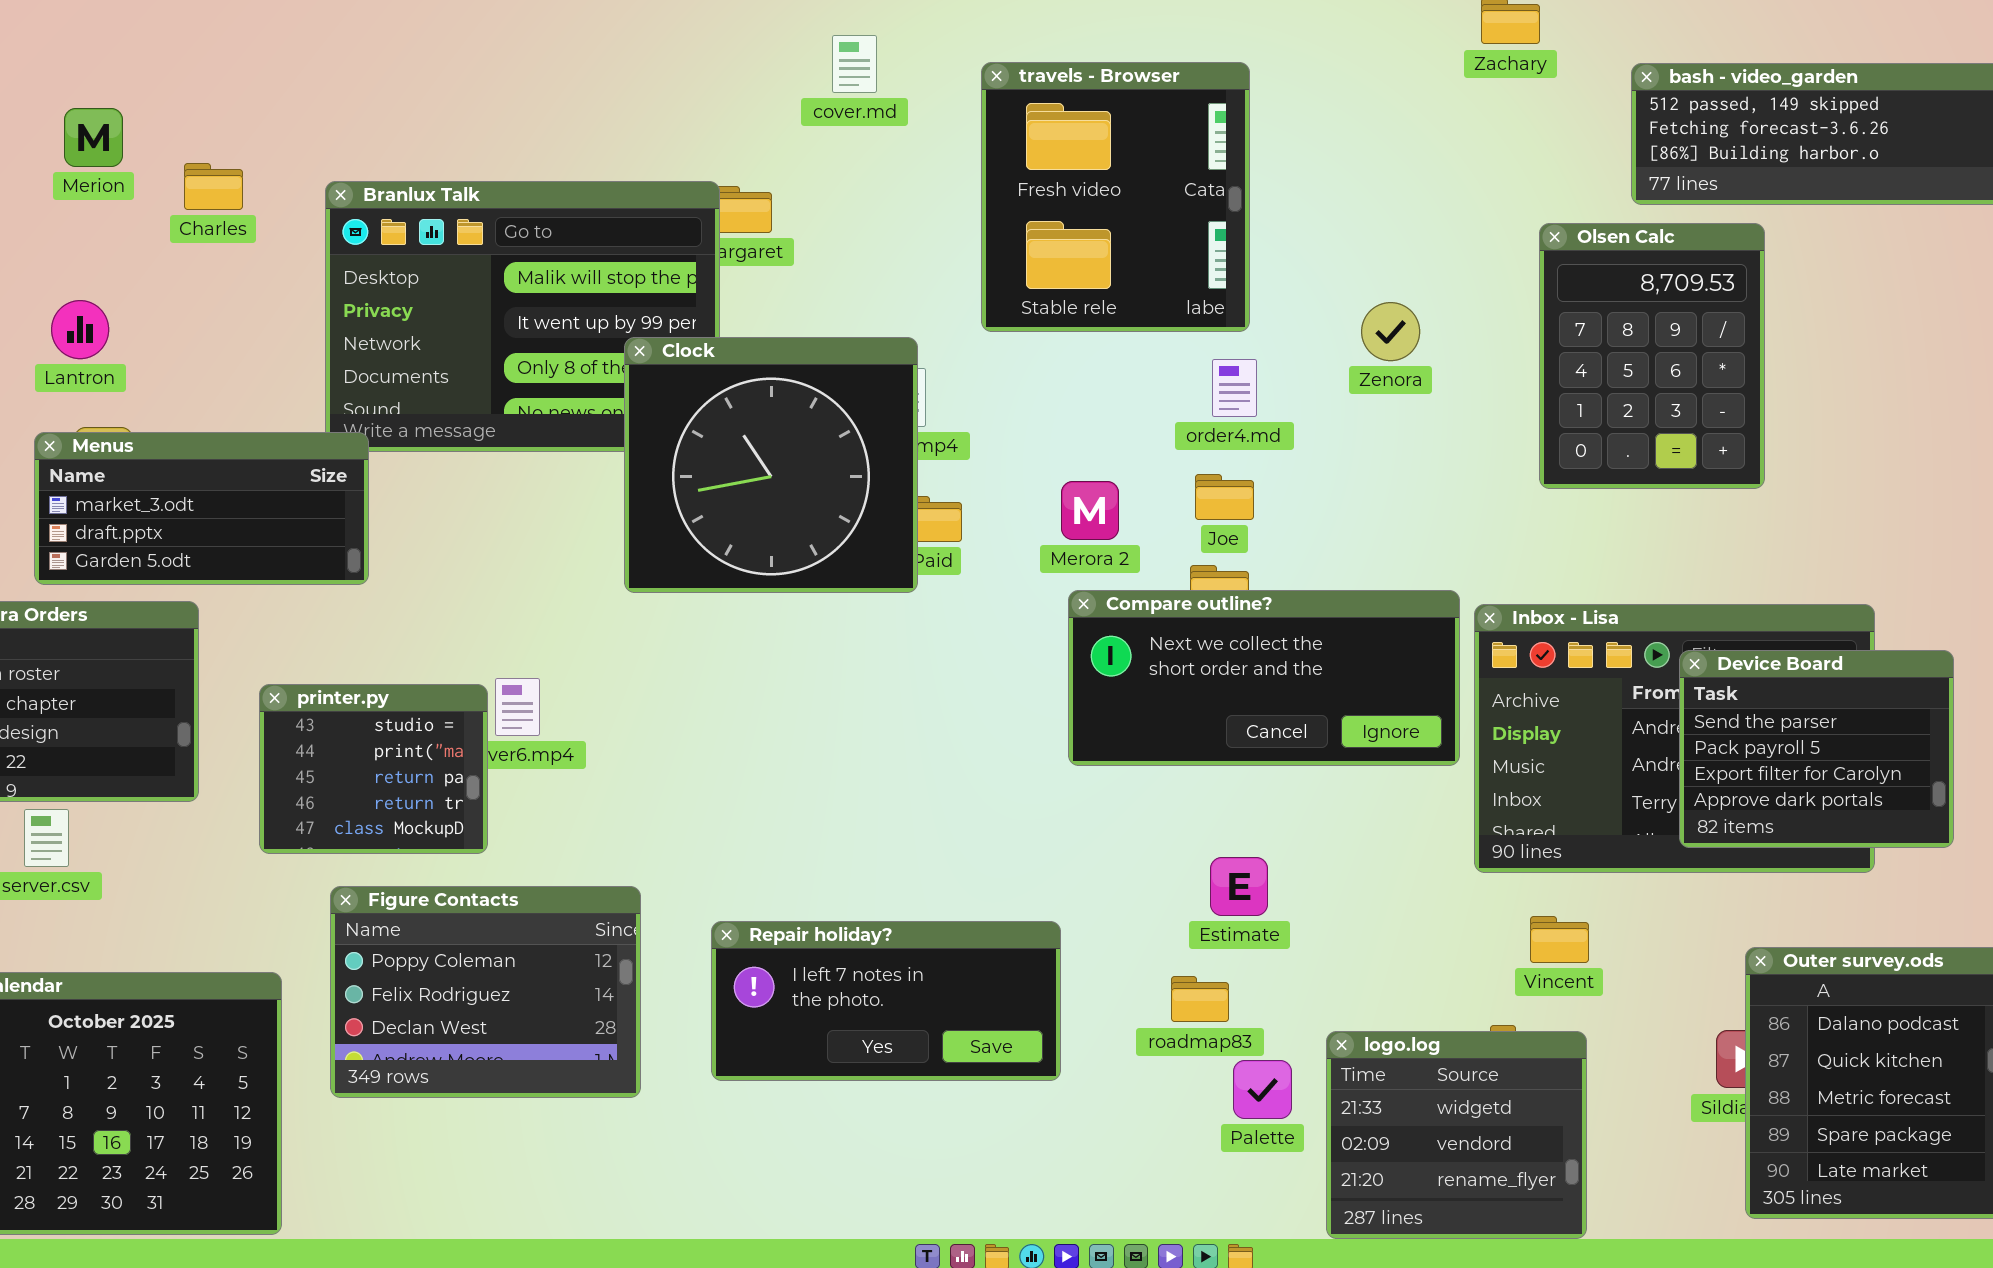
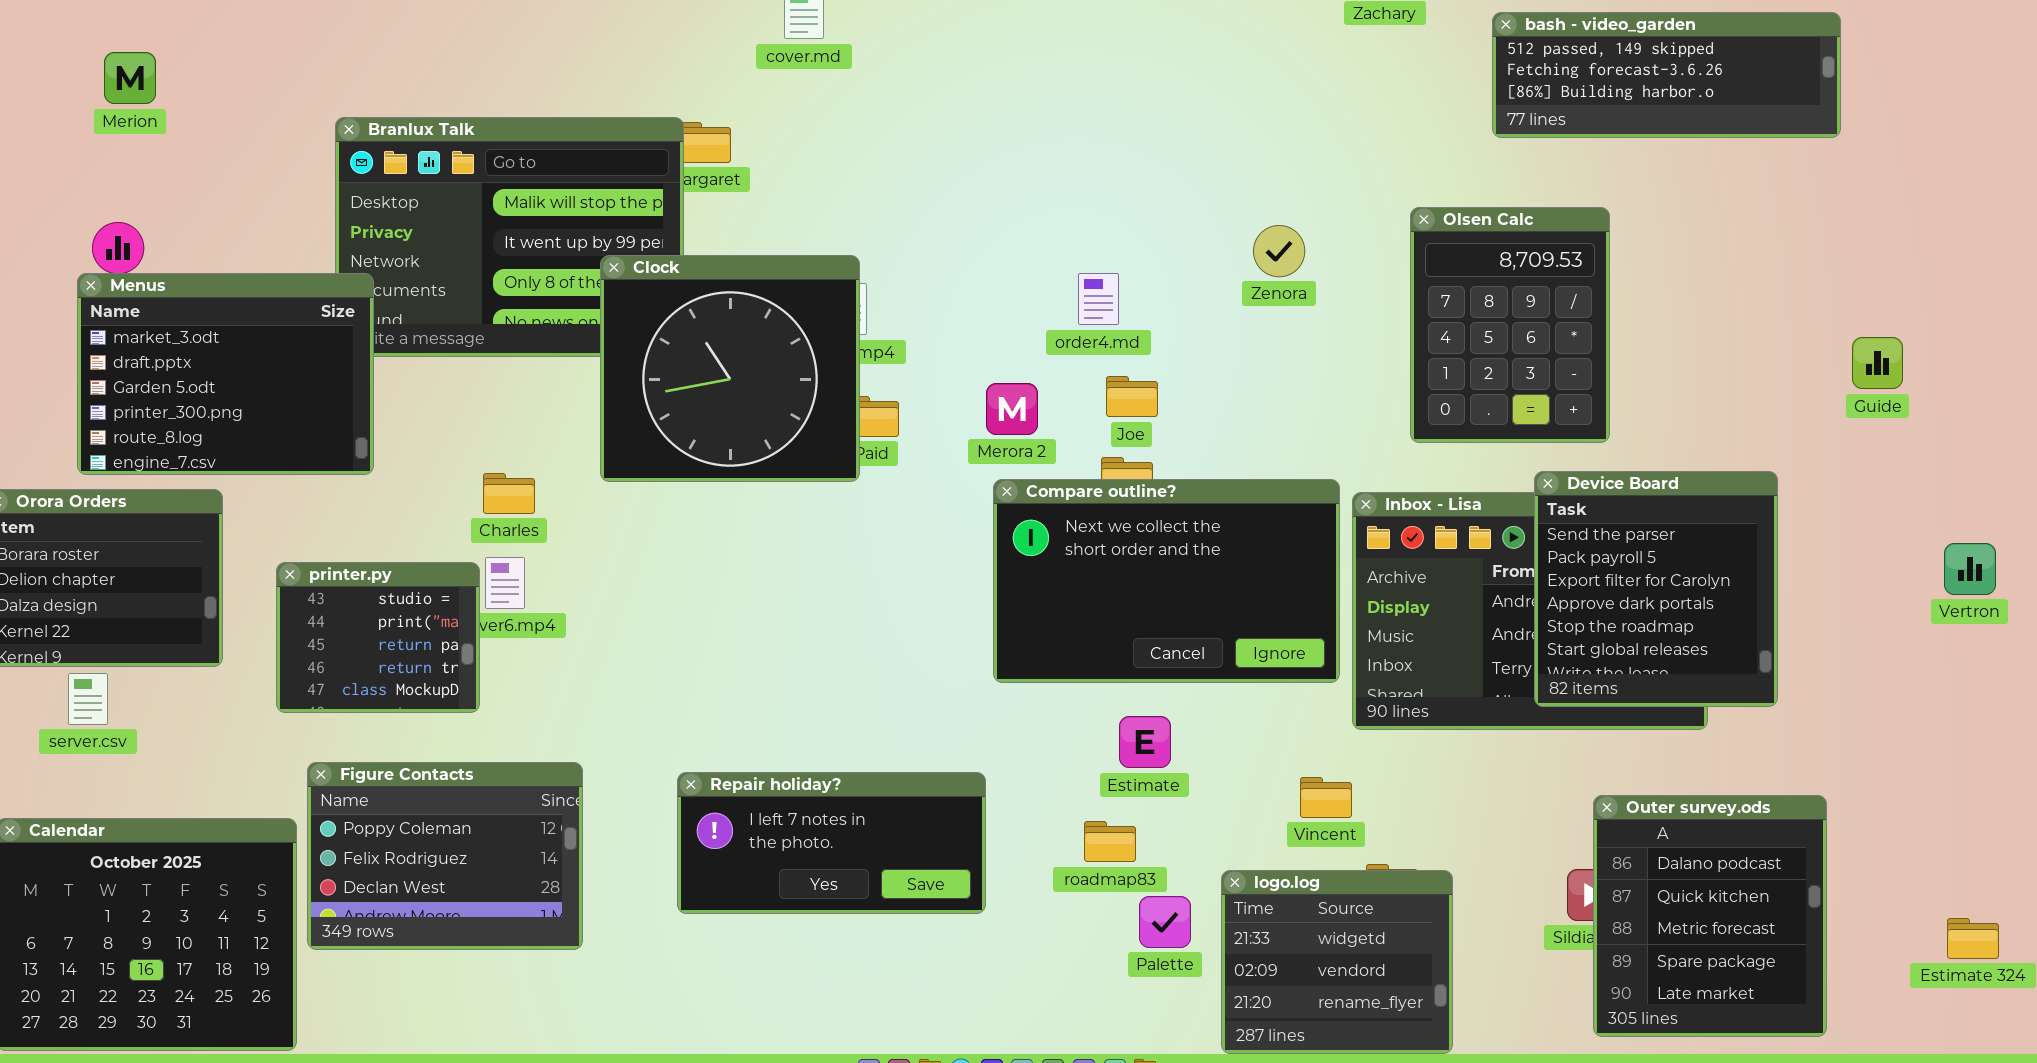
travels - Browser: [981,62,1250,332] -> none, closed
Charles: [184,163,243,210] -> [483,473,535,514], moved
Olsen Calc: [1539,223,1765,489] -> [1410,207,1610,443], moved
order4.md: [1212,359,1257,417] -> [1078,273,1119,325], moved
Menus: [34,432,369,585] -> [77,273,374,475], resized
Compare outline?: [1068,590,1460,766] -> [993,479,1340,683], resized
Device Board: [1679,650,1954,848] -> [1534,471,1778,707], resized
Figure Contacts: [330,886,641,1098] -> [307,762,583,950], moved
Vincent: [1530,916,1589,963] -> [1300,777,1352,818], moved

